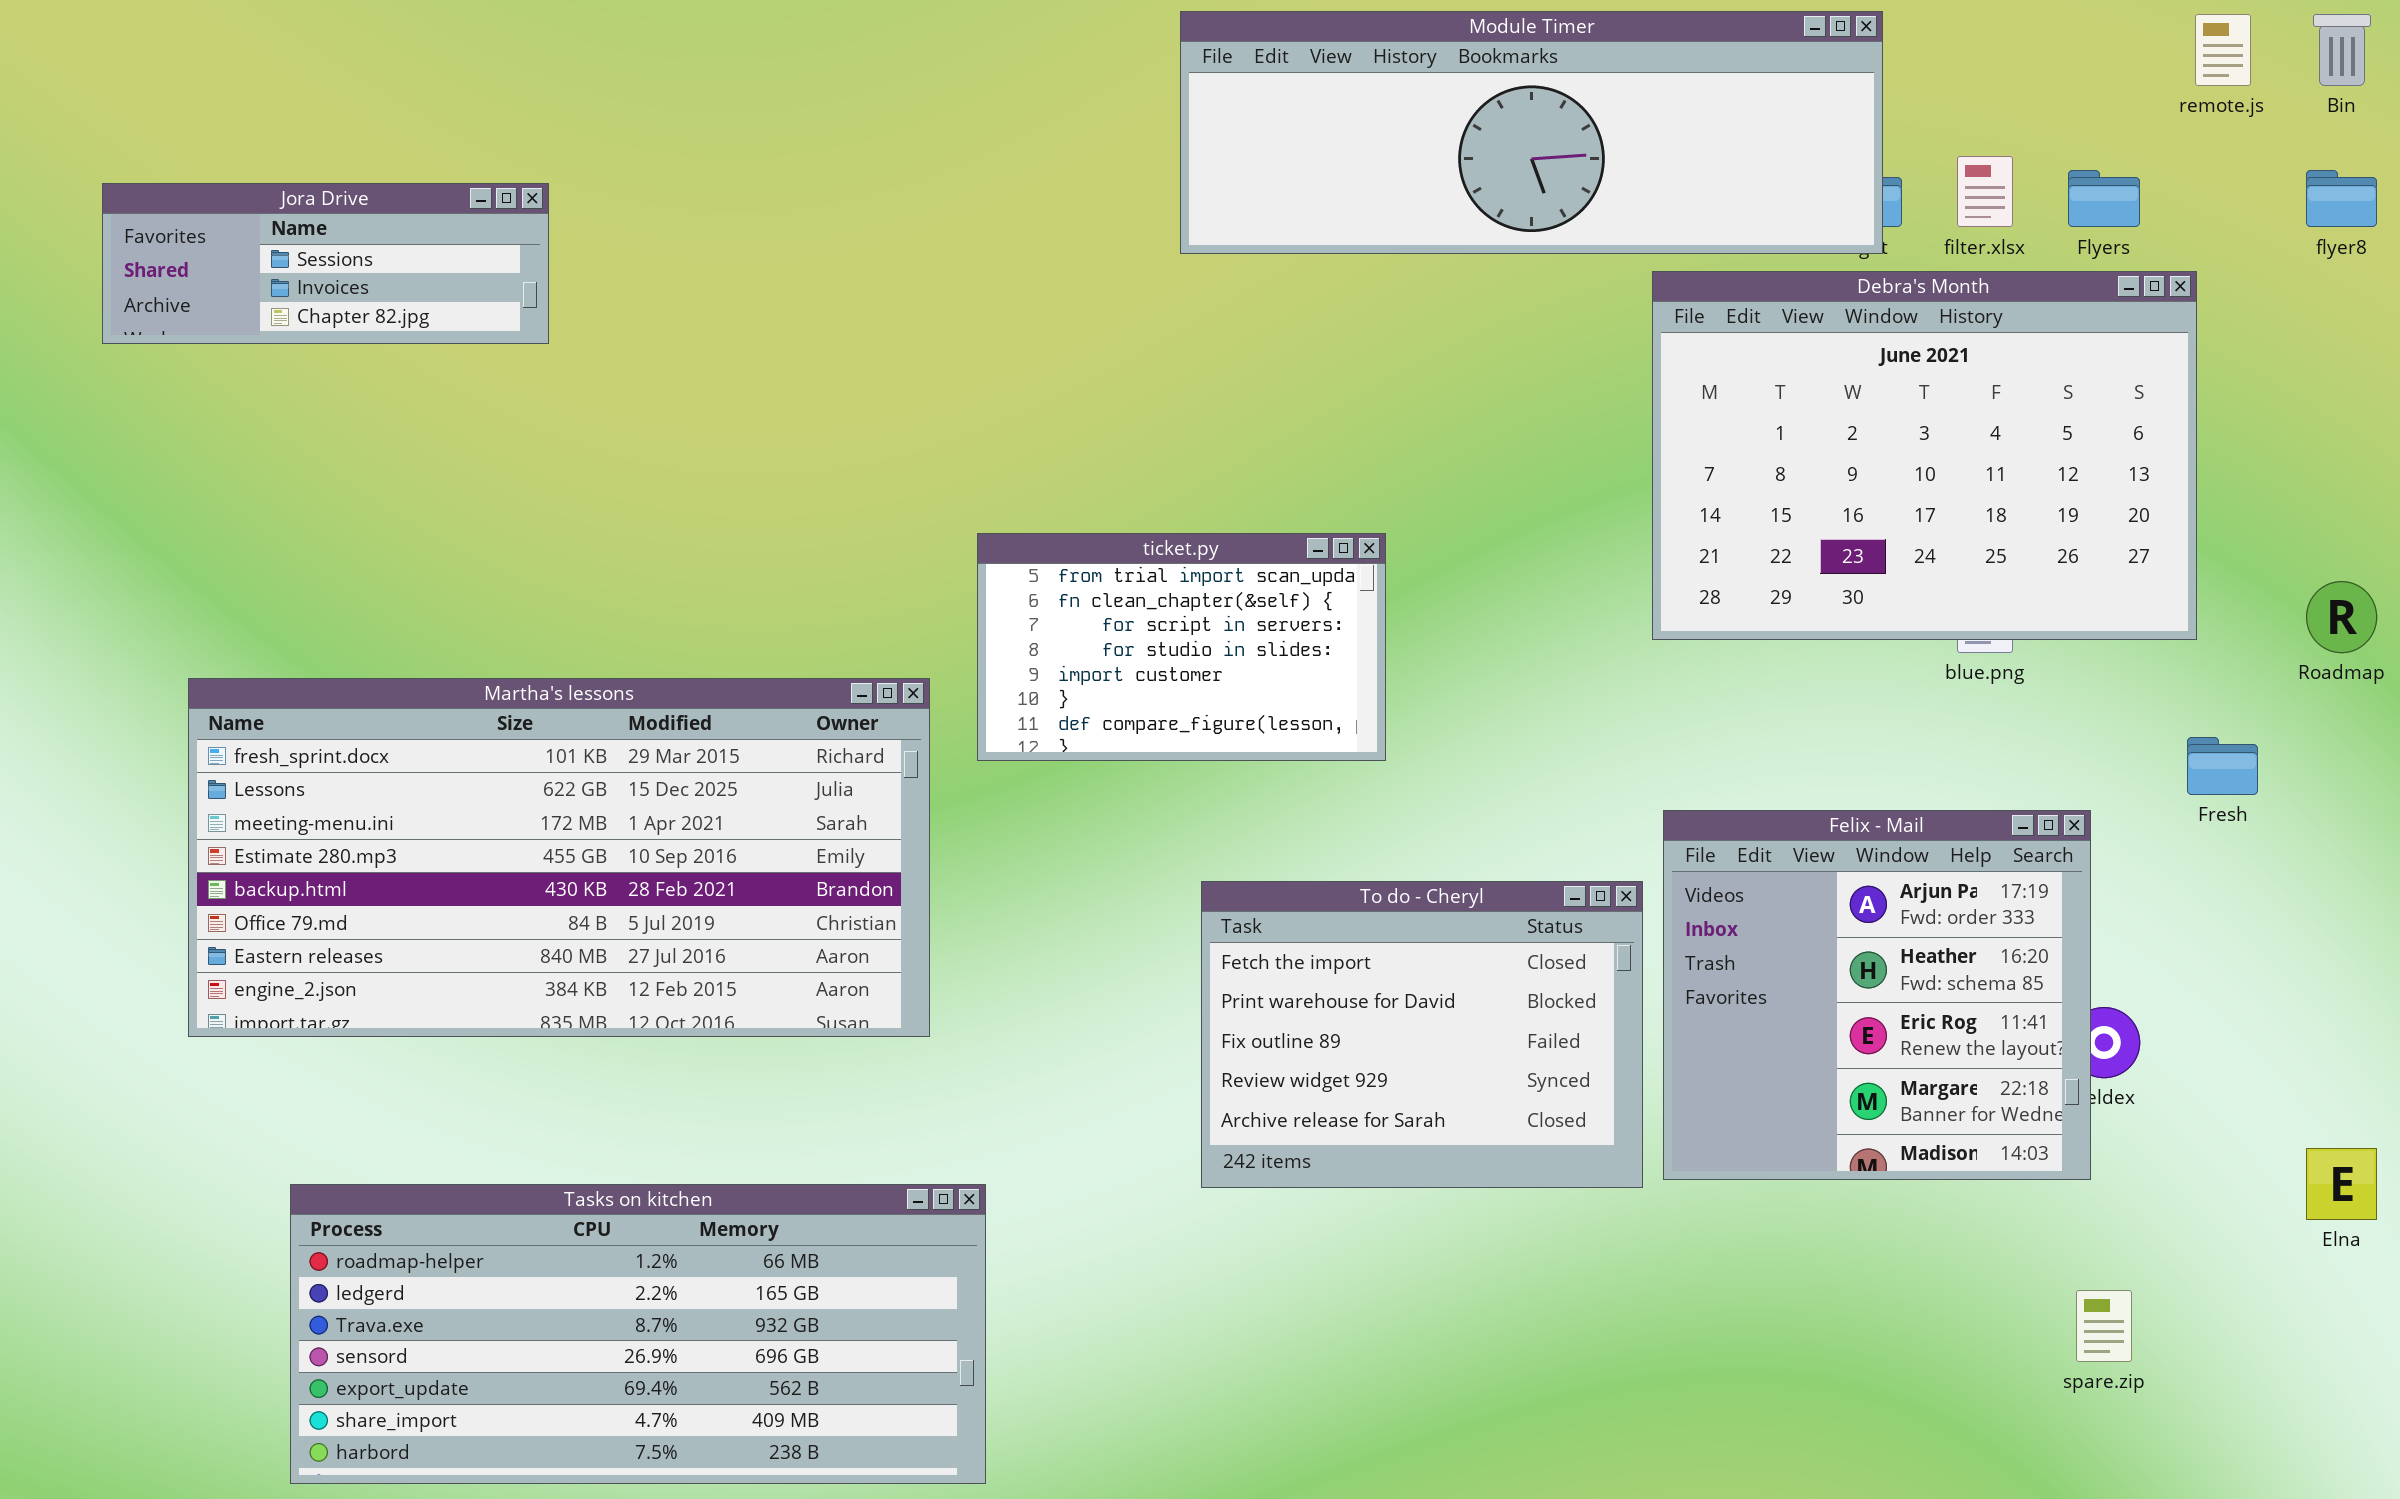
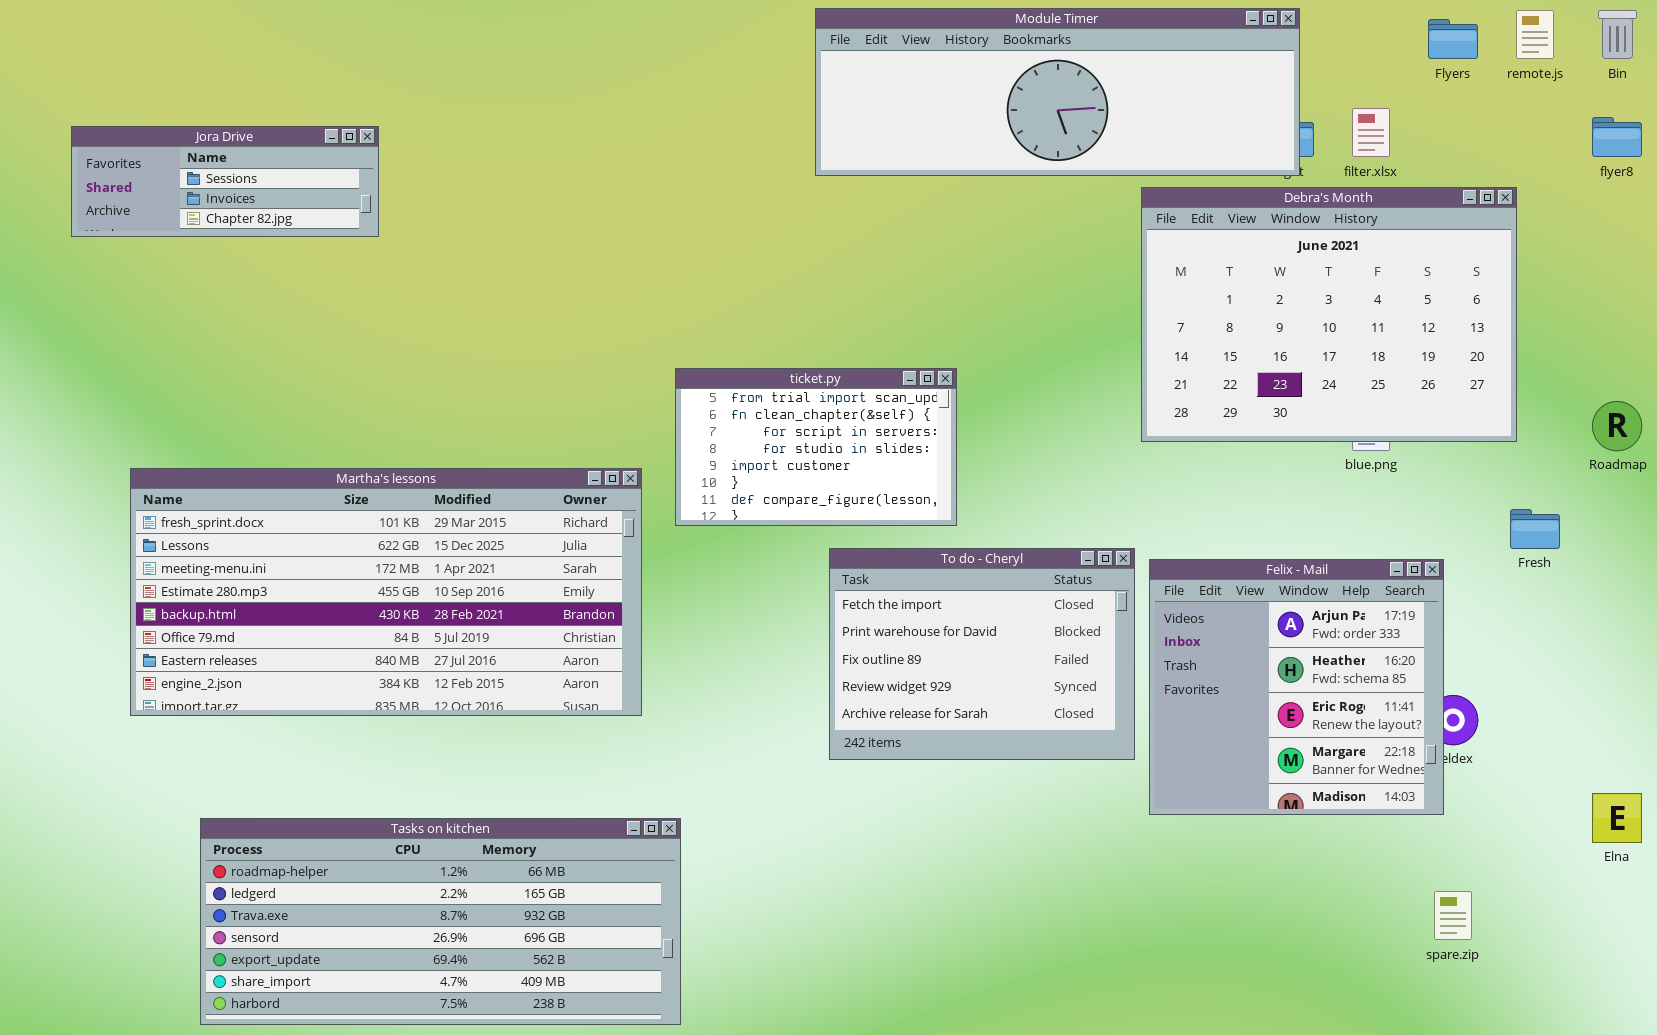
Flyers: [2068,170,2140,227] -> [1428,19,1478,59], moved
To do - Cheryl: [1201,881,1643,1188] -> [829,548,1135,760], moved

